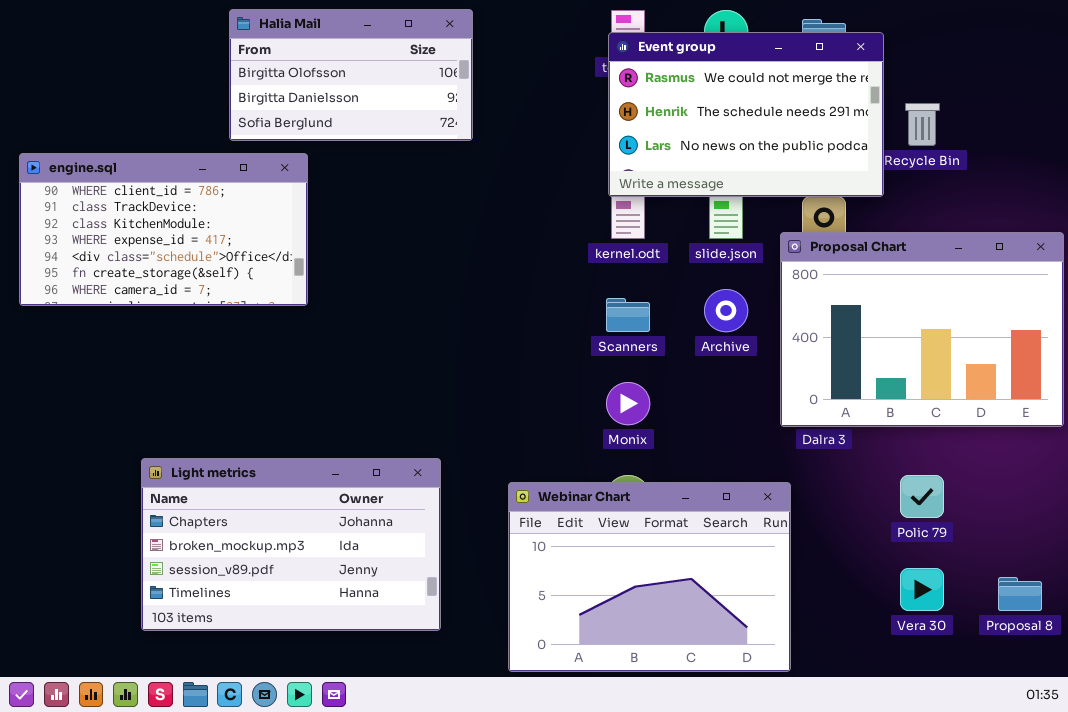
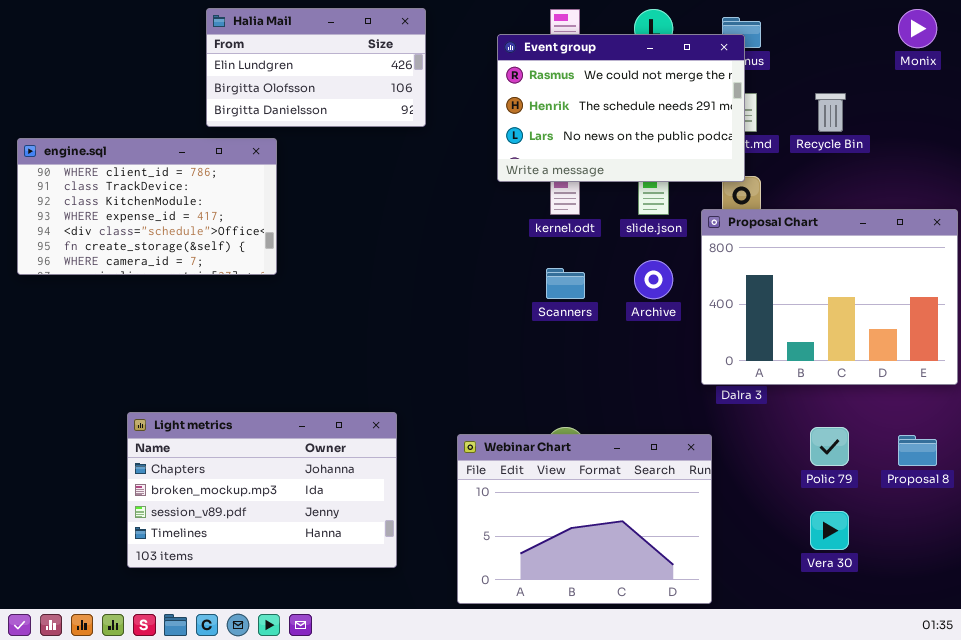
Halia Mail: [229,9,473,141] -> [206,8,426,127], scrolled up 1 row
Event group: [608,32,884,197] -> [497,34,745,182], moved
Monix: [606,382,650,425] -> [898,9,937,48], moved
Proposal 8: [998,577,1042,611] -> [898,435,937,466], moved

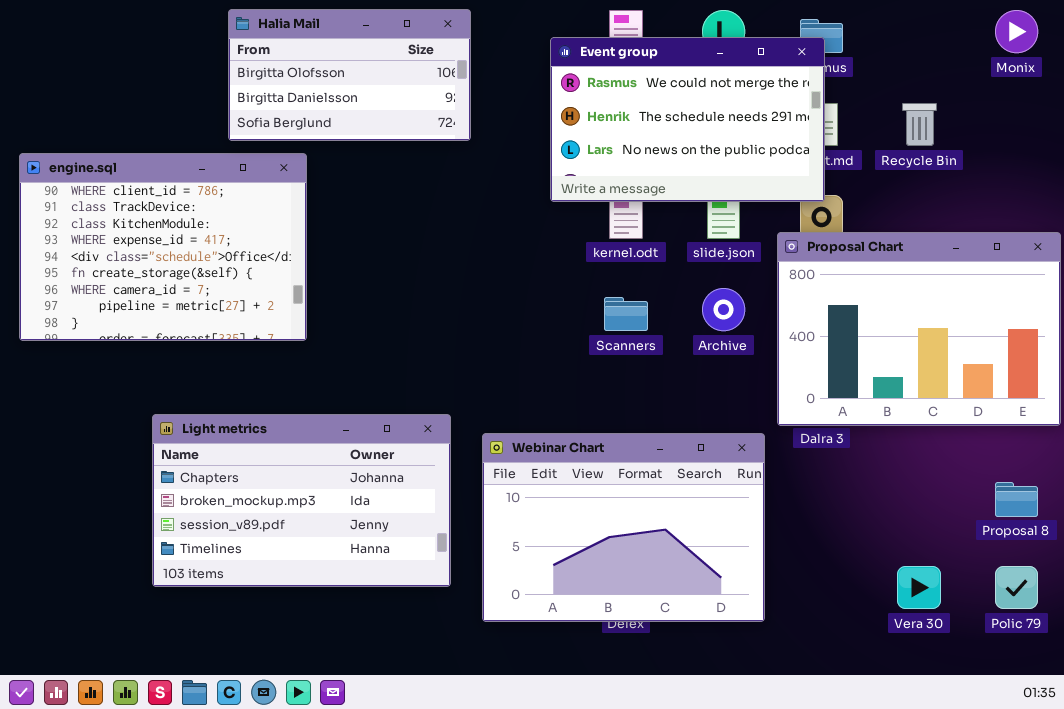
Halia Mail: [206,8,426,127] -> [228,9,471,141], scrolled down 1 row
engine.sql: [17,138,277,275] -> [19,153,307,341], resized
Light metrics: [127,412,397,568] -> [152,414,451,587], moved
Polic 79: [810,427,849,466] -> [995,566,1038,609], moved
Webinar Chart: [457,434,712,604] -> [482,433,765,622], moved

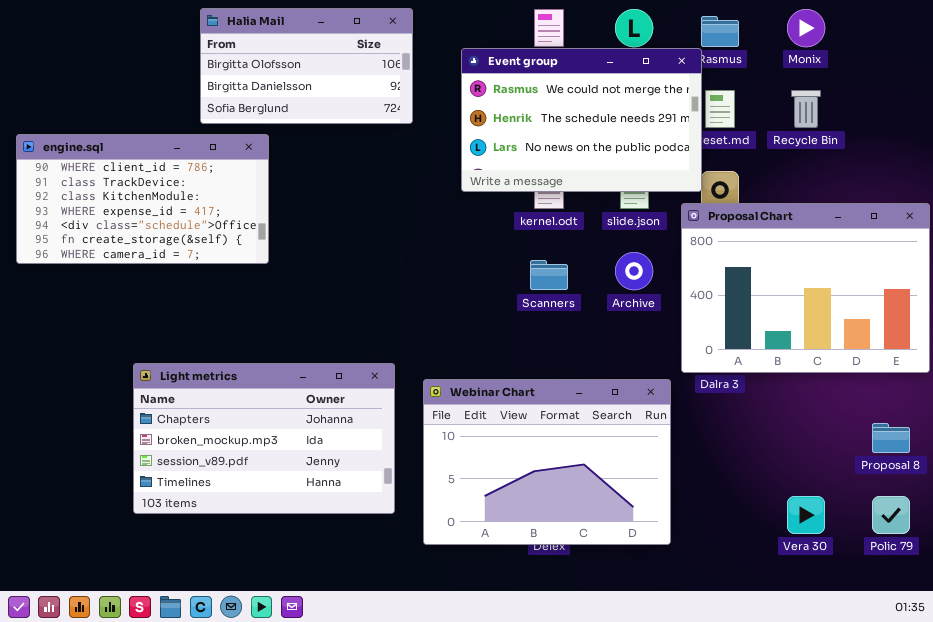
Monix: [995,10,1038,53] -> [787,9,825,47], moved
Event group: [550,37,825,202] -> [461,48,702,192], moved
engine.sql: [19,153,307,341] -> [16,134,269,264], resized

